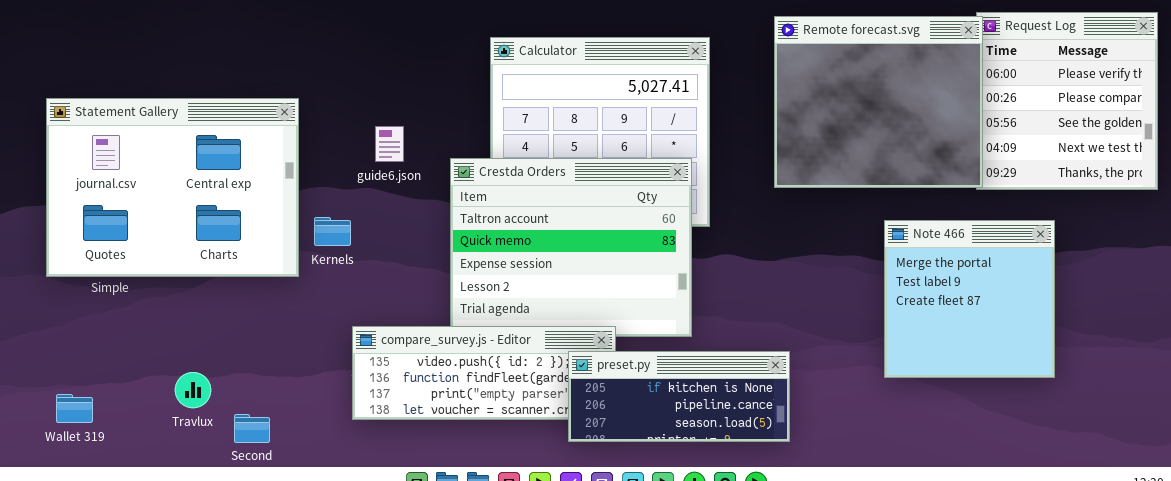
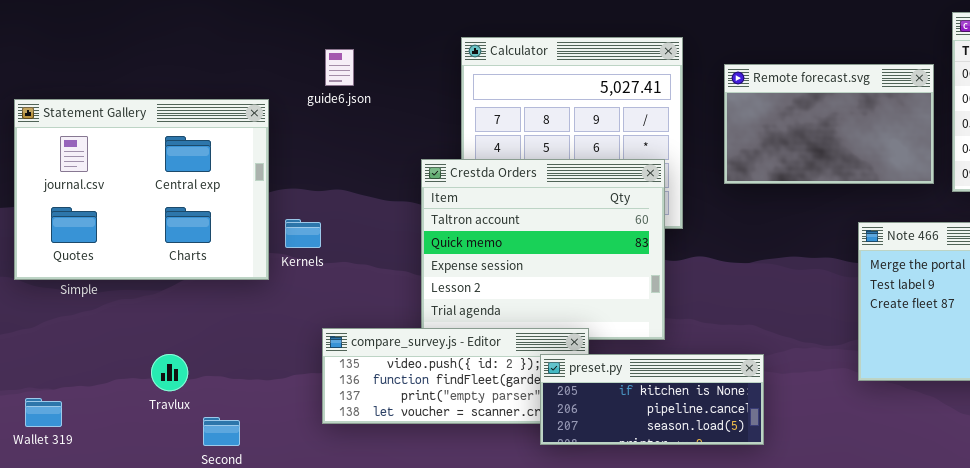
Remote forecast.svg: [774,16,983,188] -> [724,64,934,184], moved, resized
guide6.json: [375,126,404,162] -> [325,49,354,86], moved
Travlux: [175,372,211,408] -> [151,354,188,391], moved

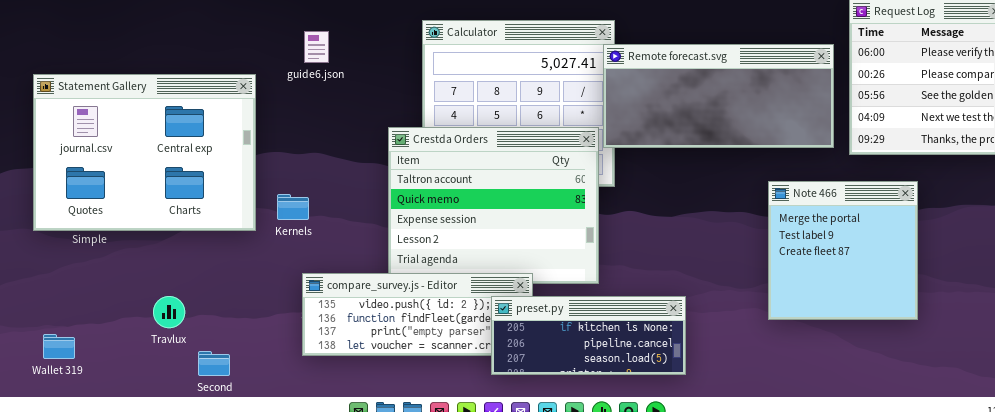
Remote forecast.svg: [724,64,934,184] -> [603,44,834,148], resized
Kernels: [285,219,321,248] -> [277,194,309,220], moved

